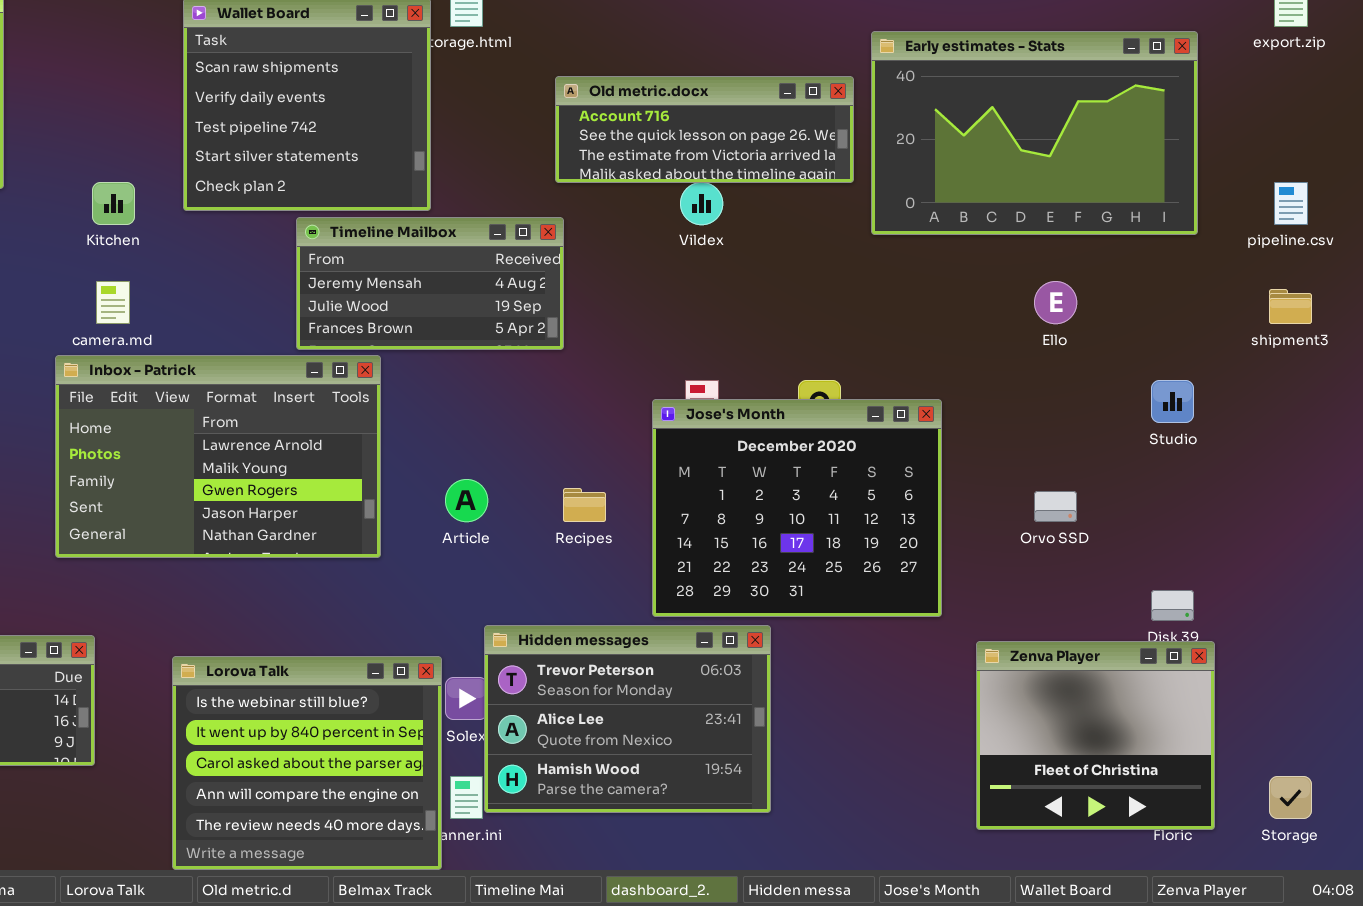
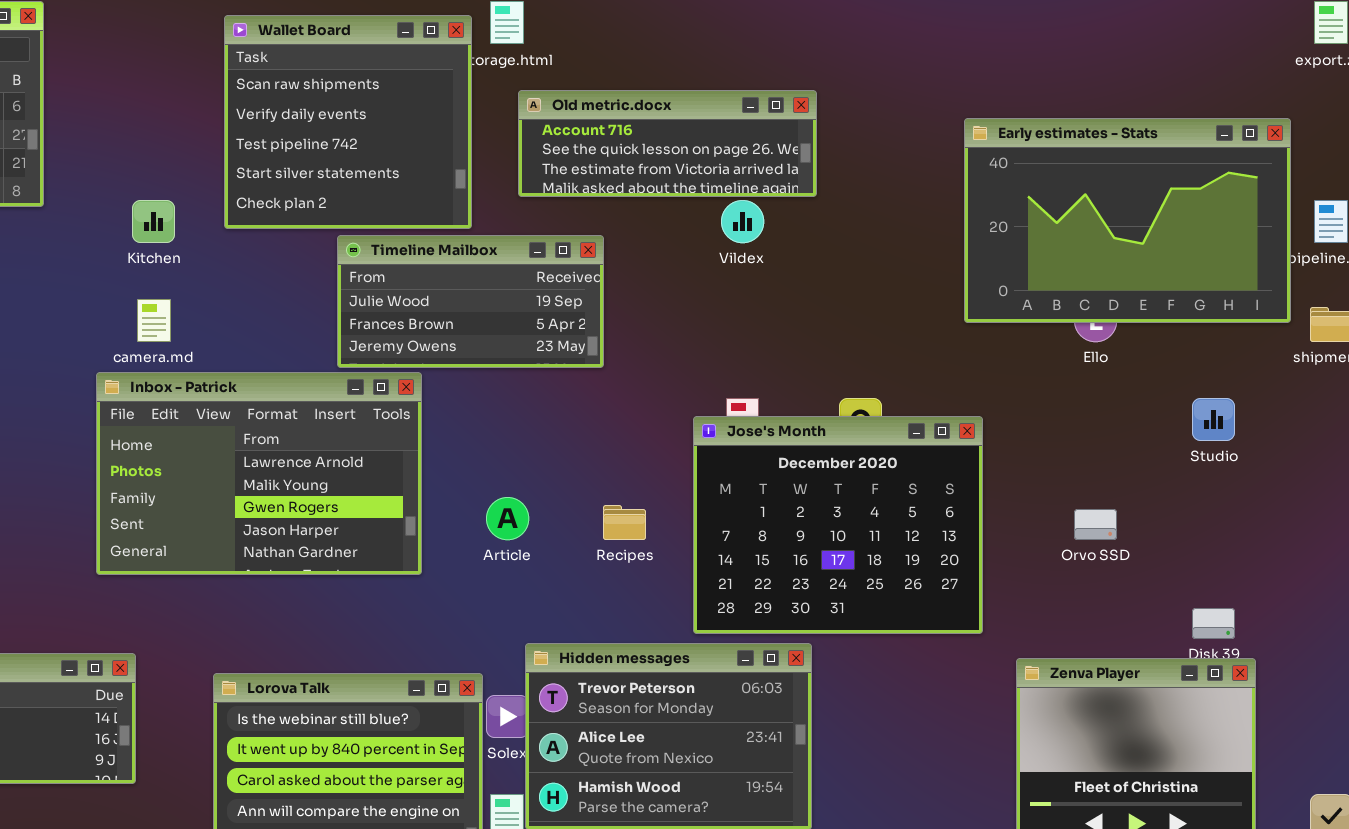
Early estimates - Stats: [871,31,1198,235] -> [964,118,1291,323], moved
Old metric.docx: [555,76,854,183] -> [518,90,817,197], moved
Timeline Mailbox: [296,217,564,350] -> [337,235,604,368], scrolled down 1 row

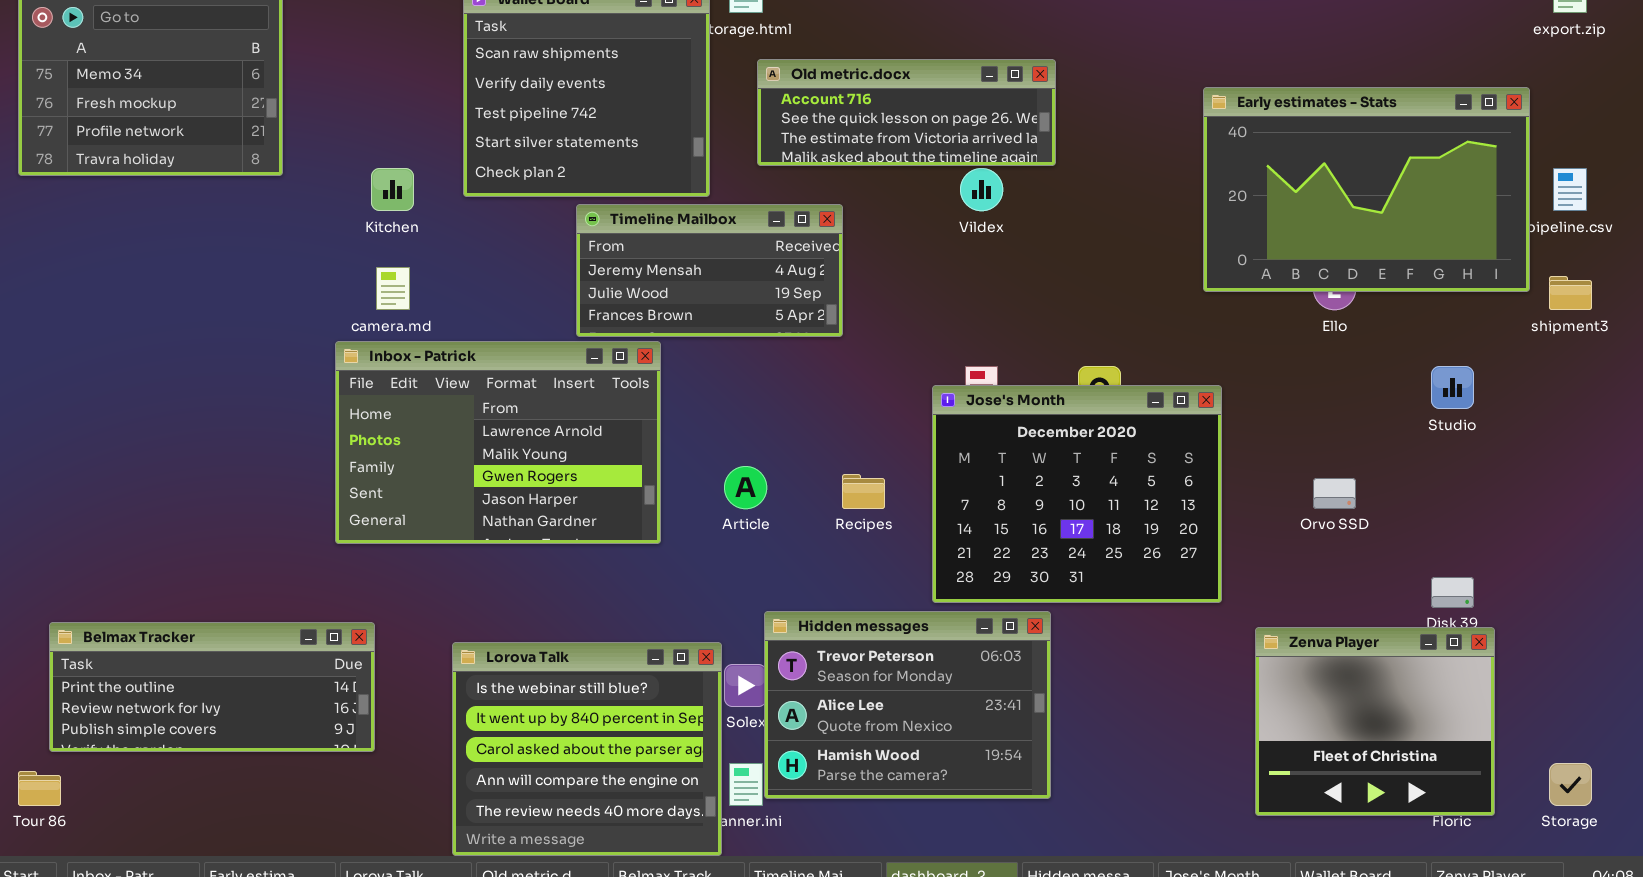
Timeline Mailbox: [337,235,604,368] -> [576,204,843,337], scrolled up 1 row

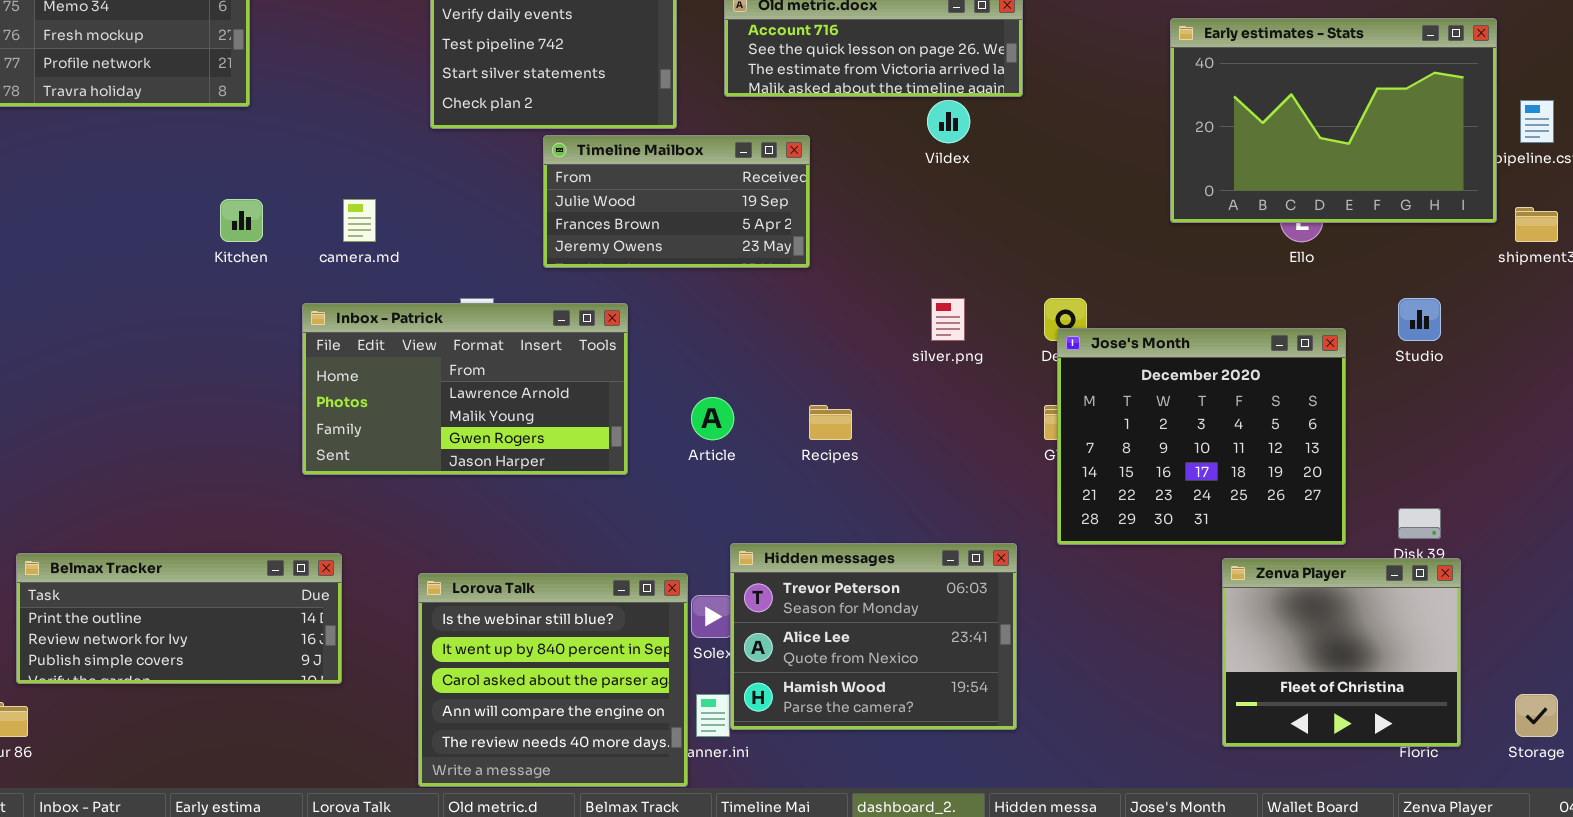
Kitchen: [371,168,414,211] -> [220,199,263,242], moved
Timeline Mailbox: [576,204,843,337] -> [543,135,810,268], scrolled down 1 row
Inbox - Patrick: [335,341,661,544] -> [302,303,628,475], resized
Jose's Month: [932,385,1222,603] -> [1057,328,1346,545], moved

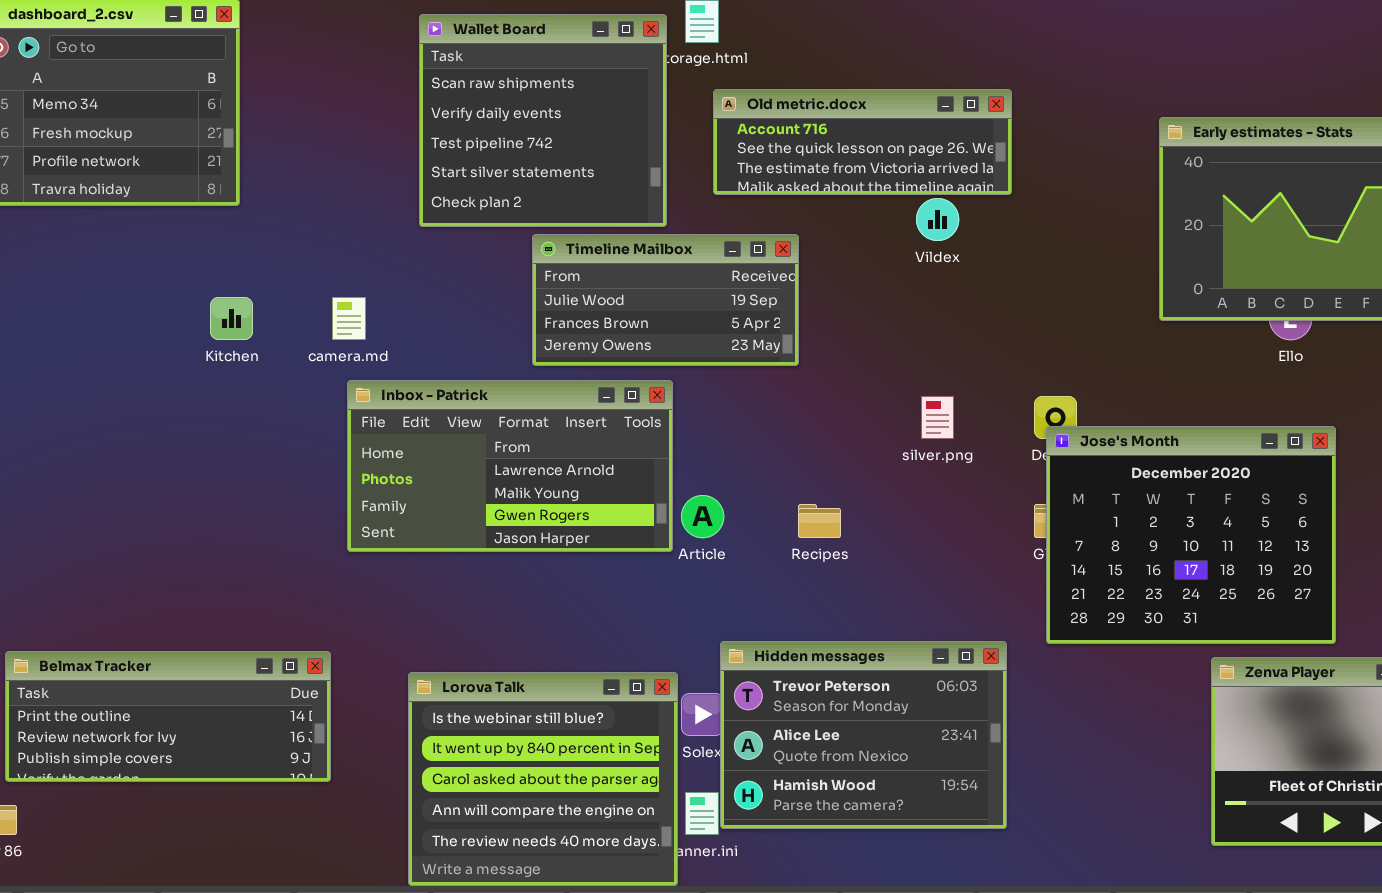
Inbox - Patrick: [302,303,628,475] -> [347,380,673,552], moved

